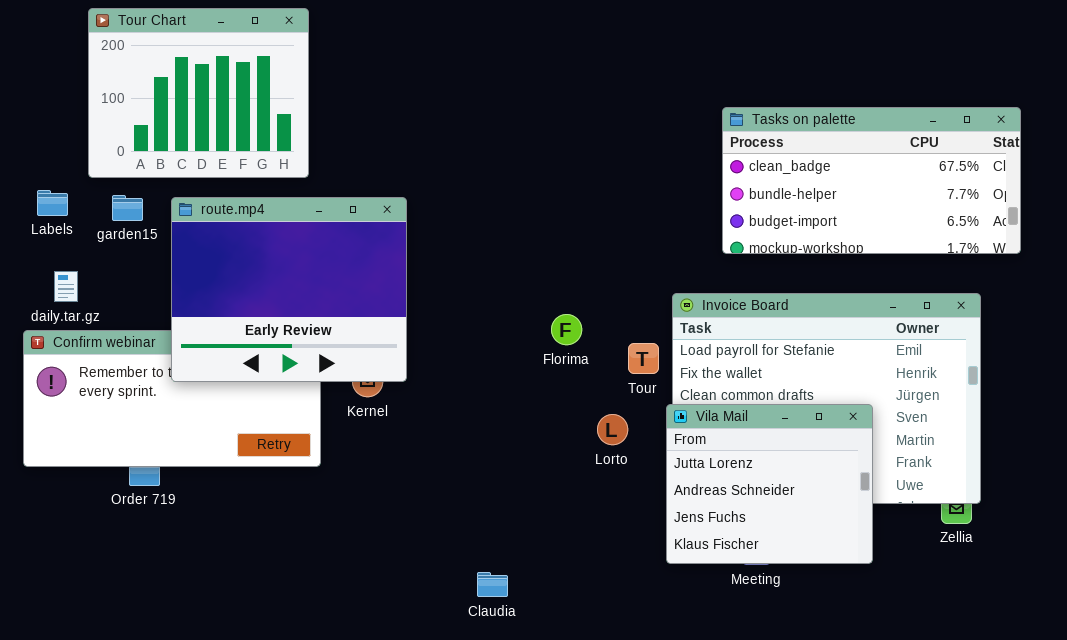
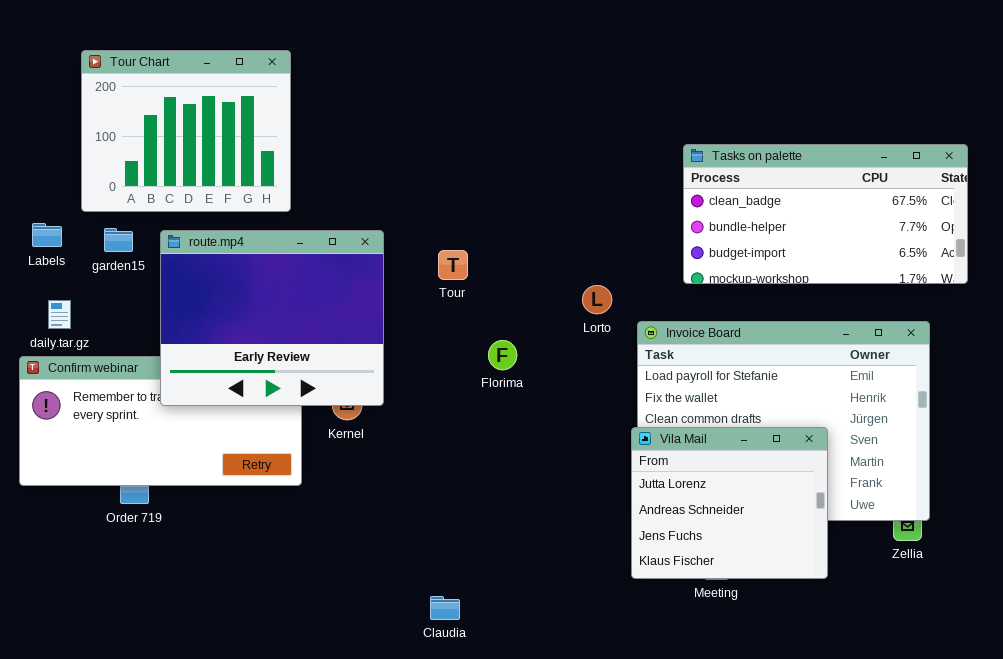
Florima: [551,314,582,345] -> [488,340,517,370], moved
Tour: [628,343,659,374] -> [438,250,468,280], moved
Lorto: [597,414,628,445] -> [582,285,612,314], moved
Claudia: [477,572,508,597] -> [430,596,460,620], moved

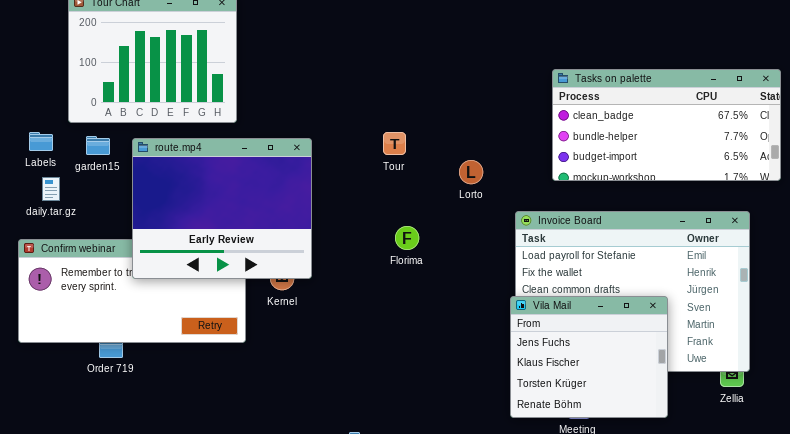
Tour: [438,250,468,280] -> [383,132,406,155], moved
Lorto: [582,285,612,314] -> [459,160,483,184], moved
daily.tar.gz: [48,300,71,329] -> [42,177,60,201], moved
Vila Mail: [631,427,828,579] -> [510,296,668,418], scrolled down 2 rows

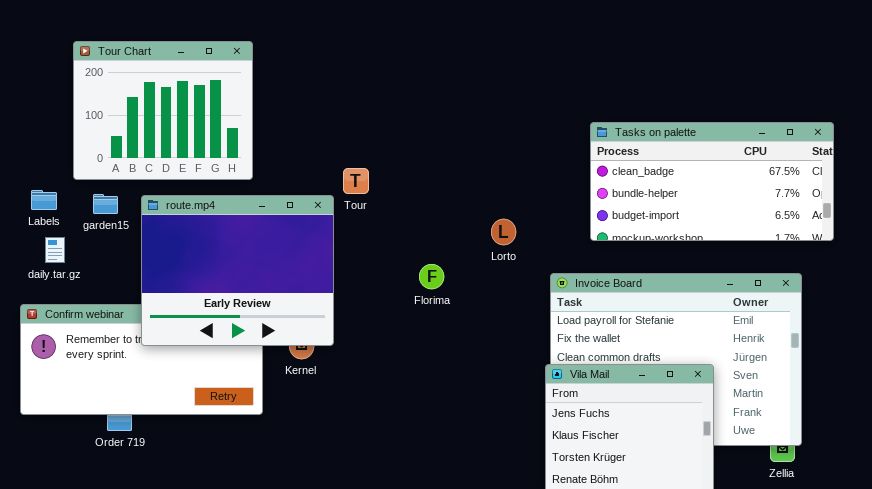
Tour: [383,132,406,155] -> [343,168,369,194], moved
Florima: [395,226,419,250] -> [419,264,444,289], moved

